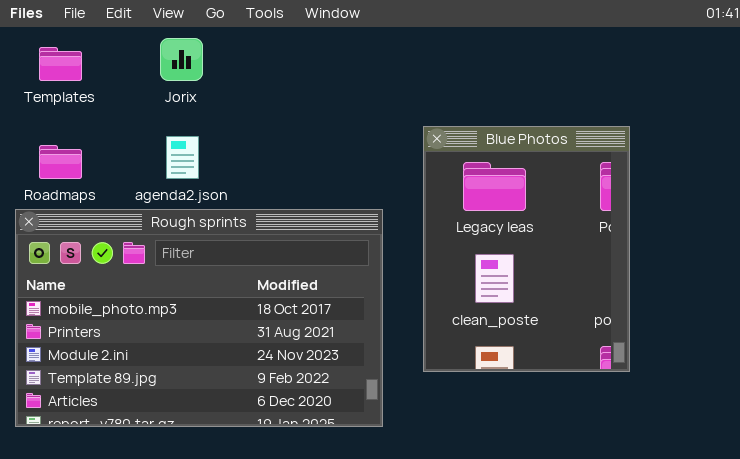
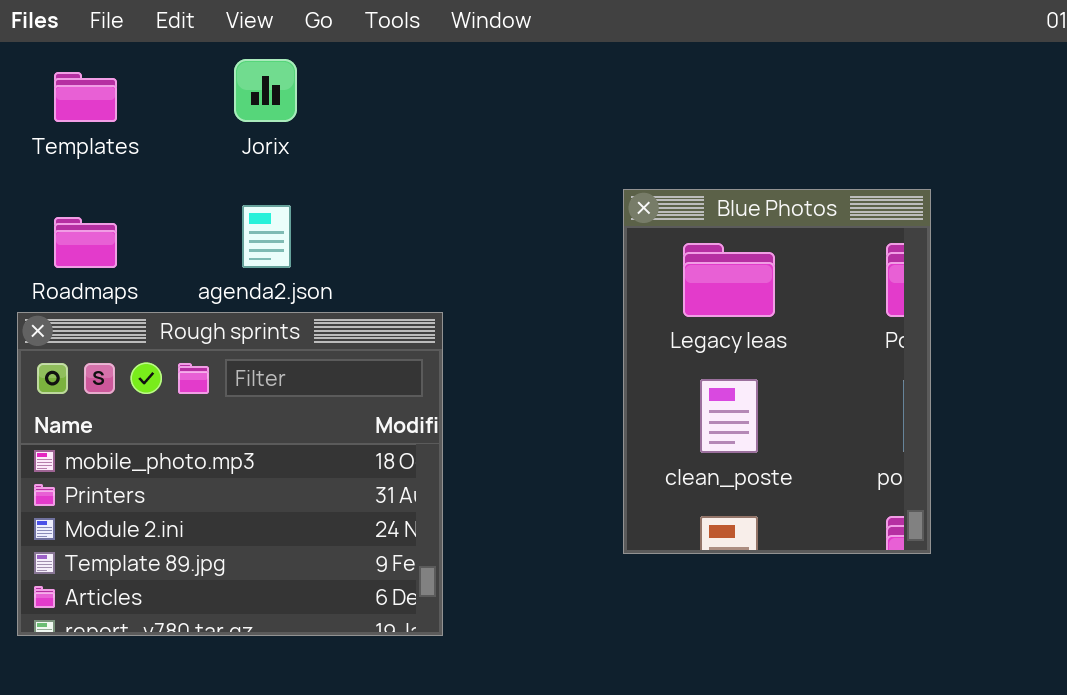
Rough sprints: [15,209,383,427] -> [17,312,443,636], resized

